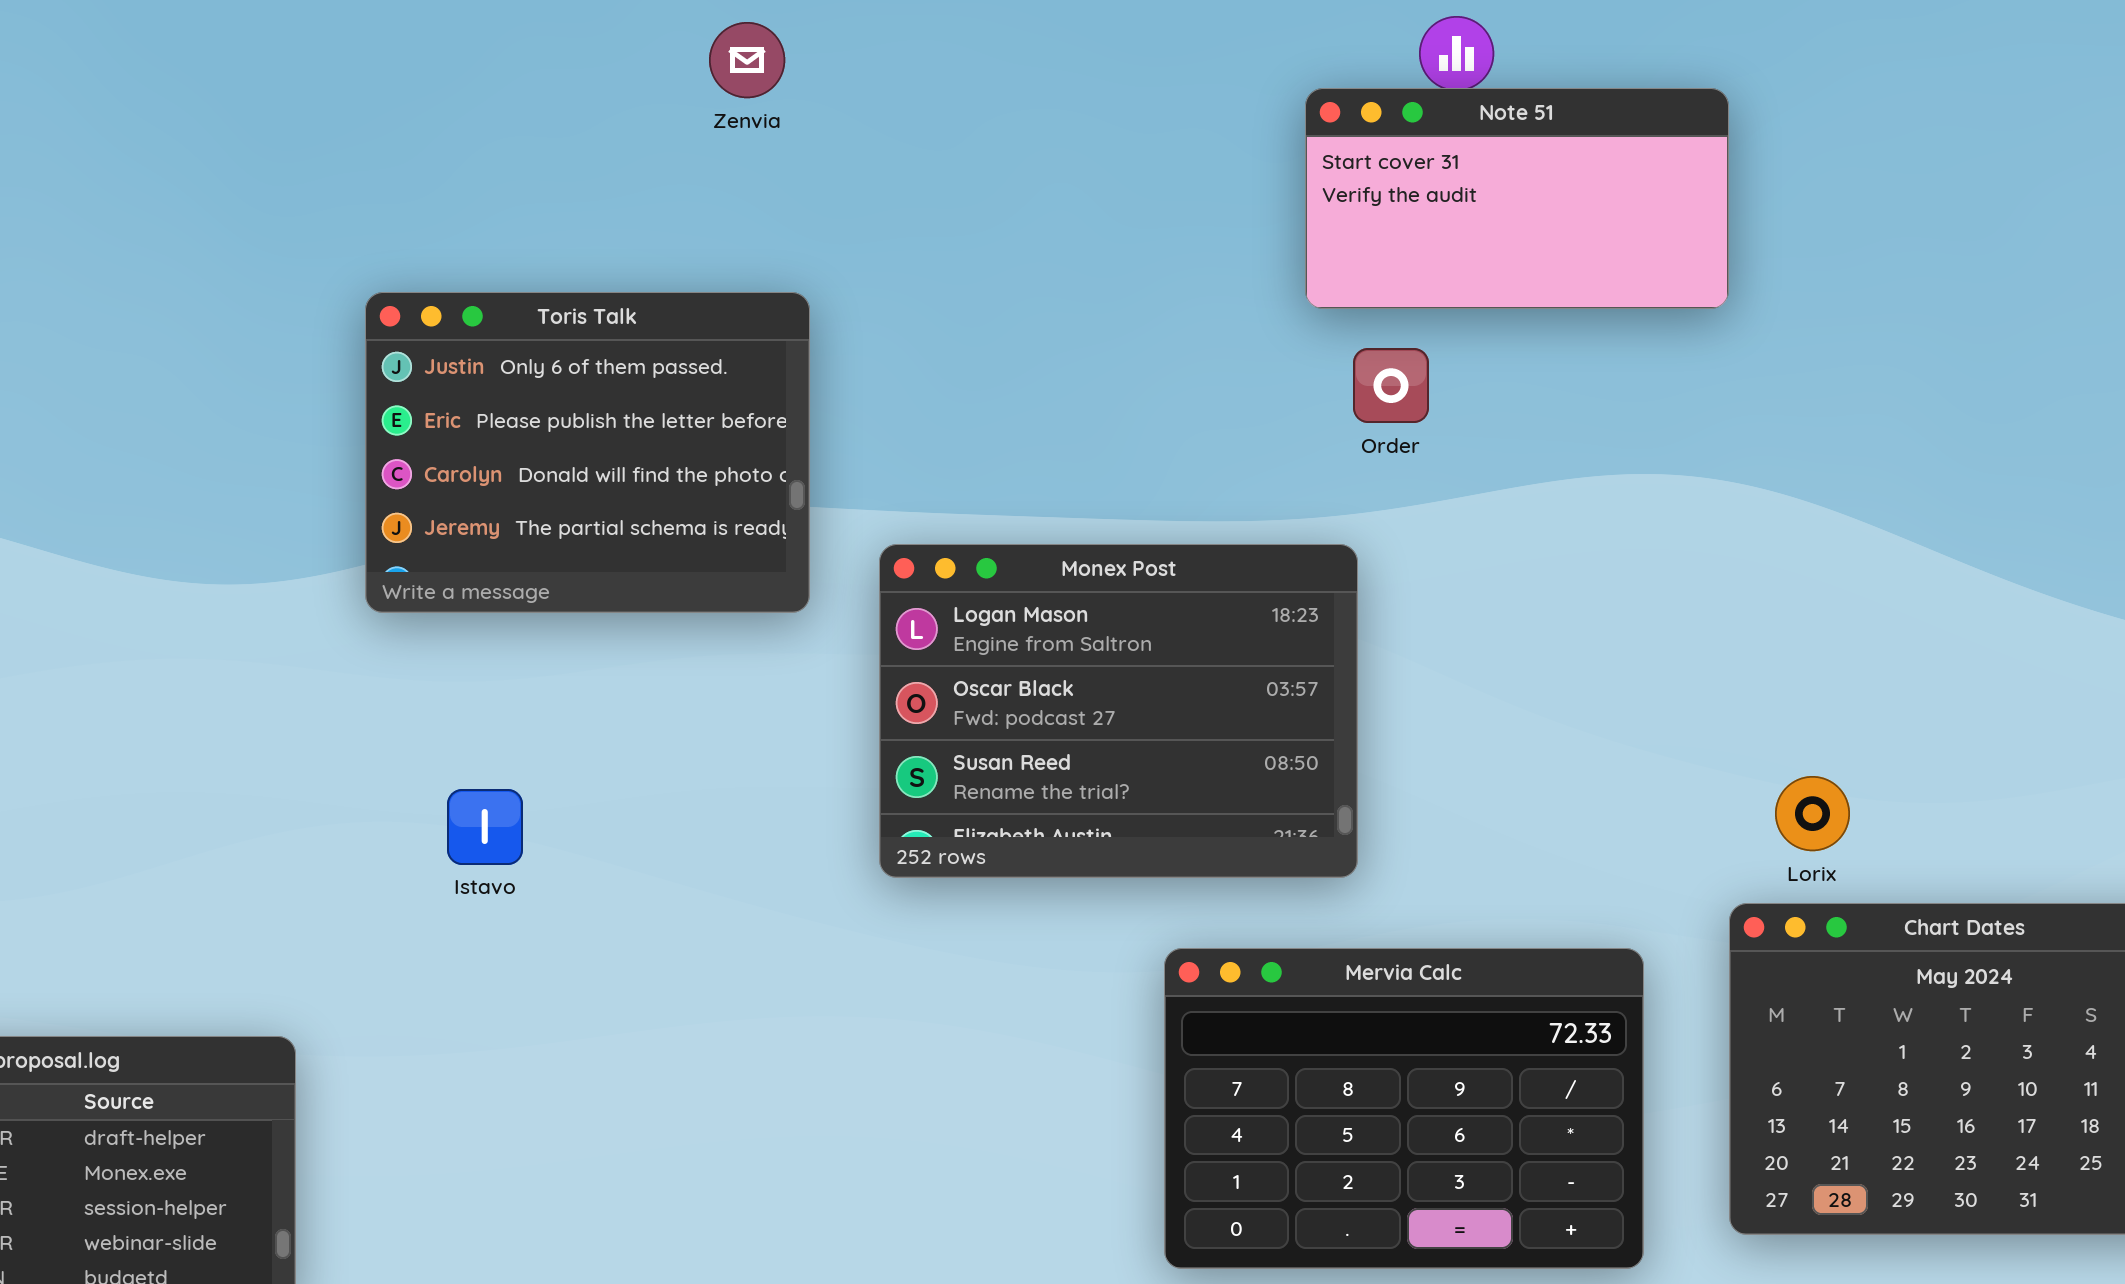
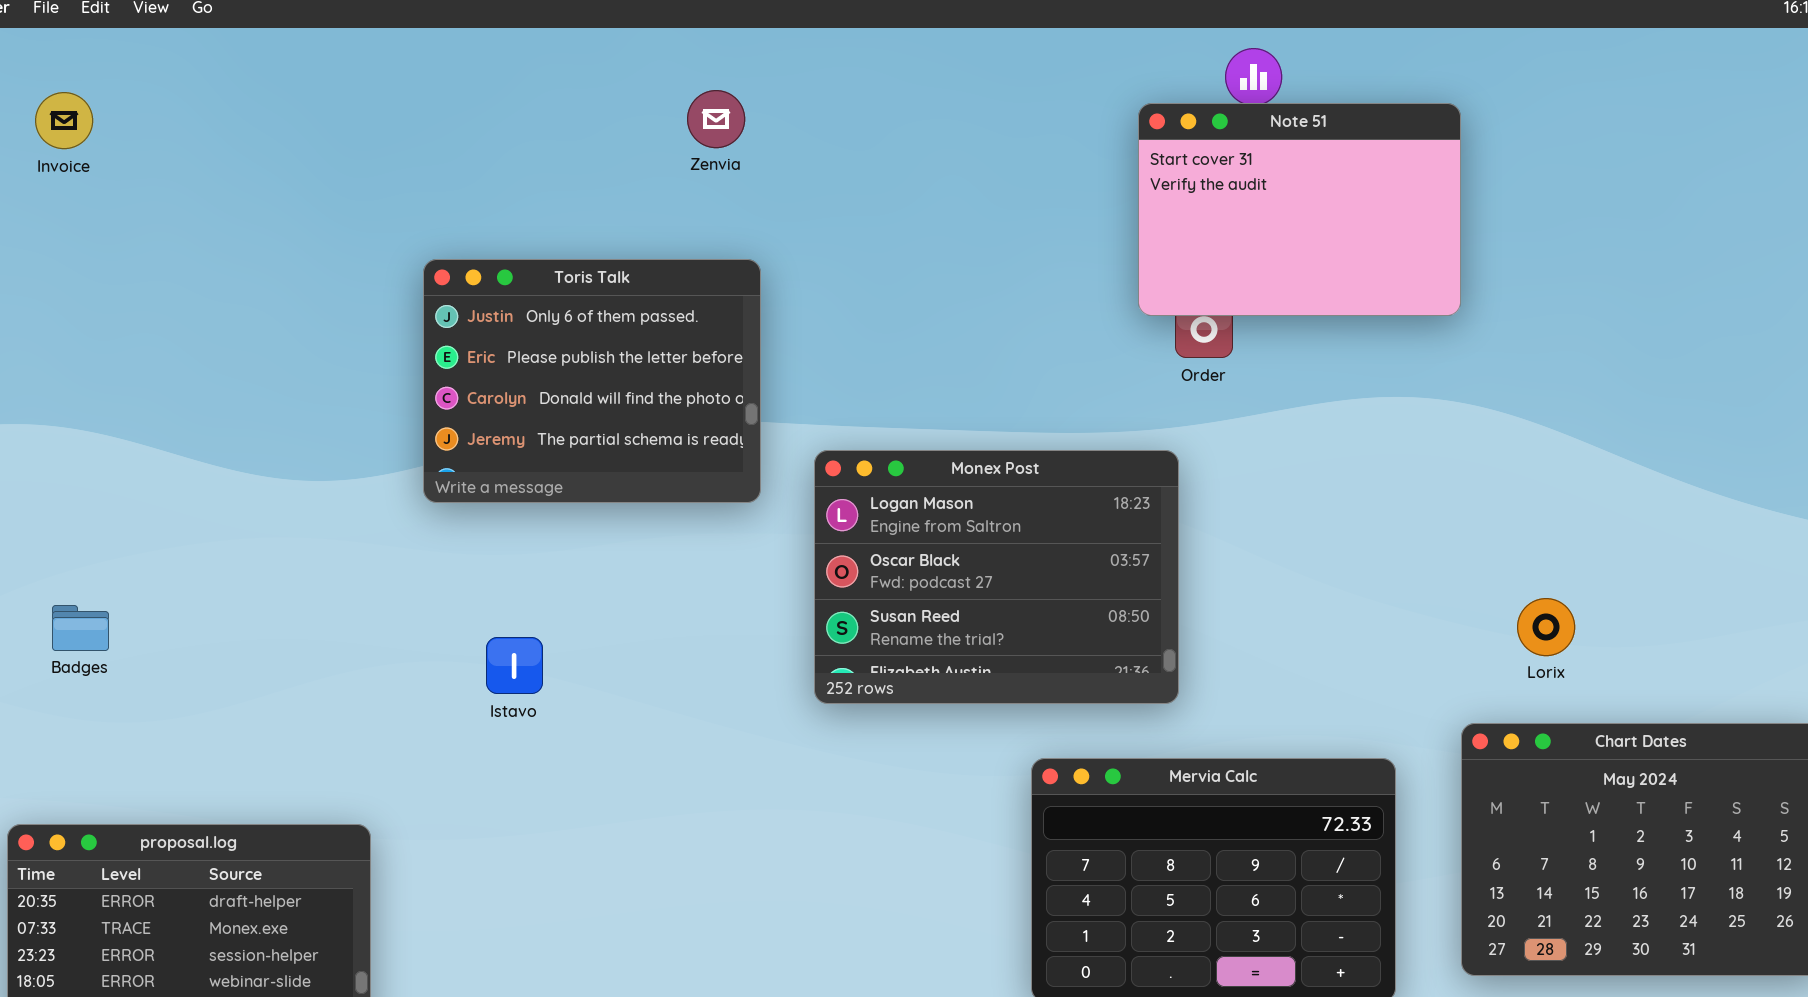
Zenvia: [709,22,785,98] -> [687,90,745,148], moved
Note 51: [1305,88,1729,309] -> [1138,103,1461,316], resized
Lorix: [1775,776,1850,851] -> [1517,598,1575,656], moved

